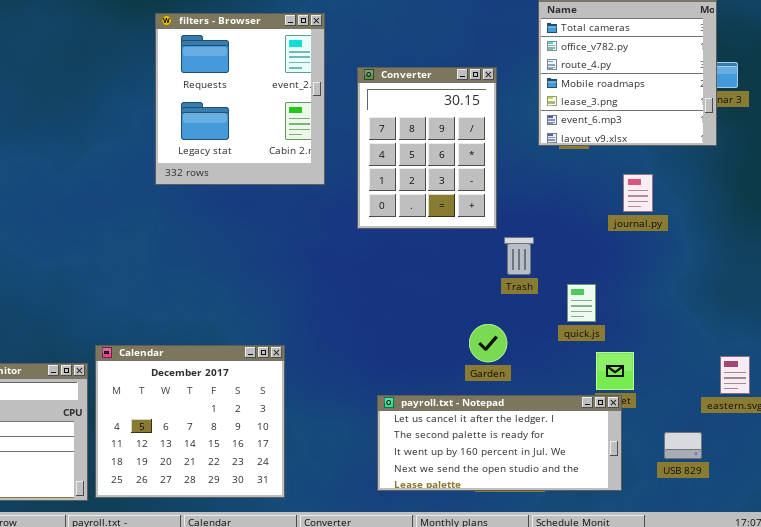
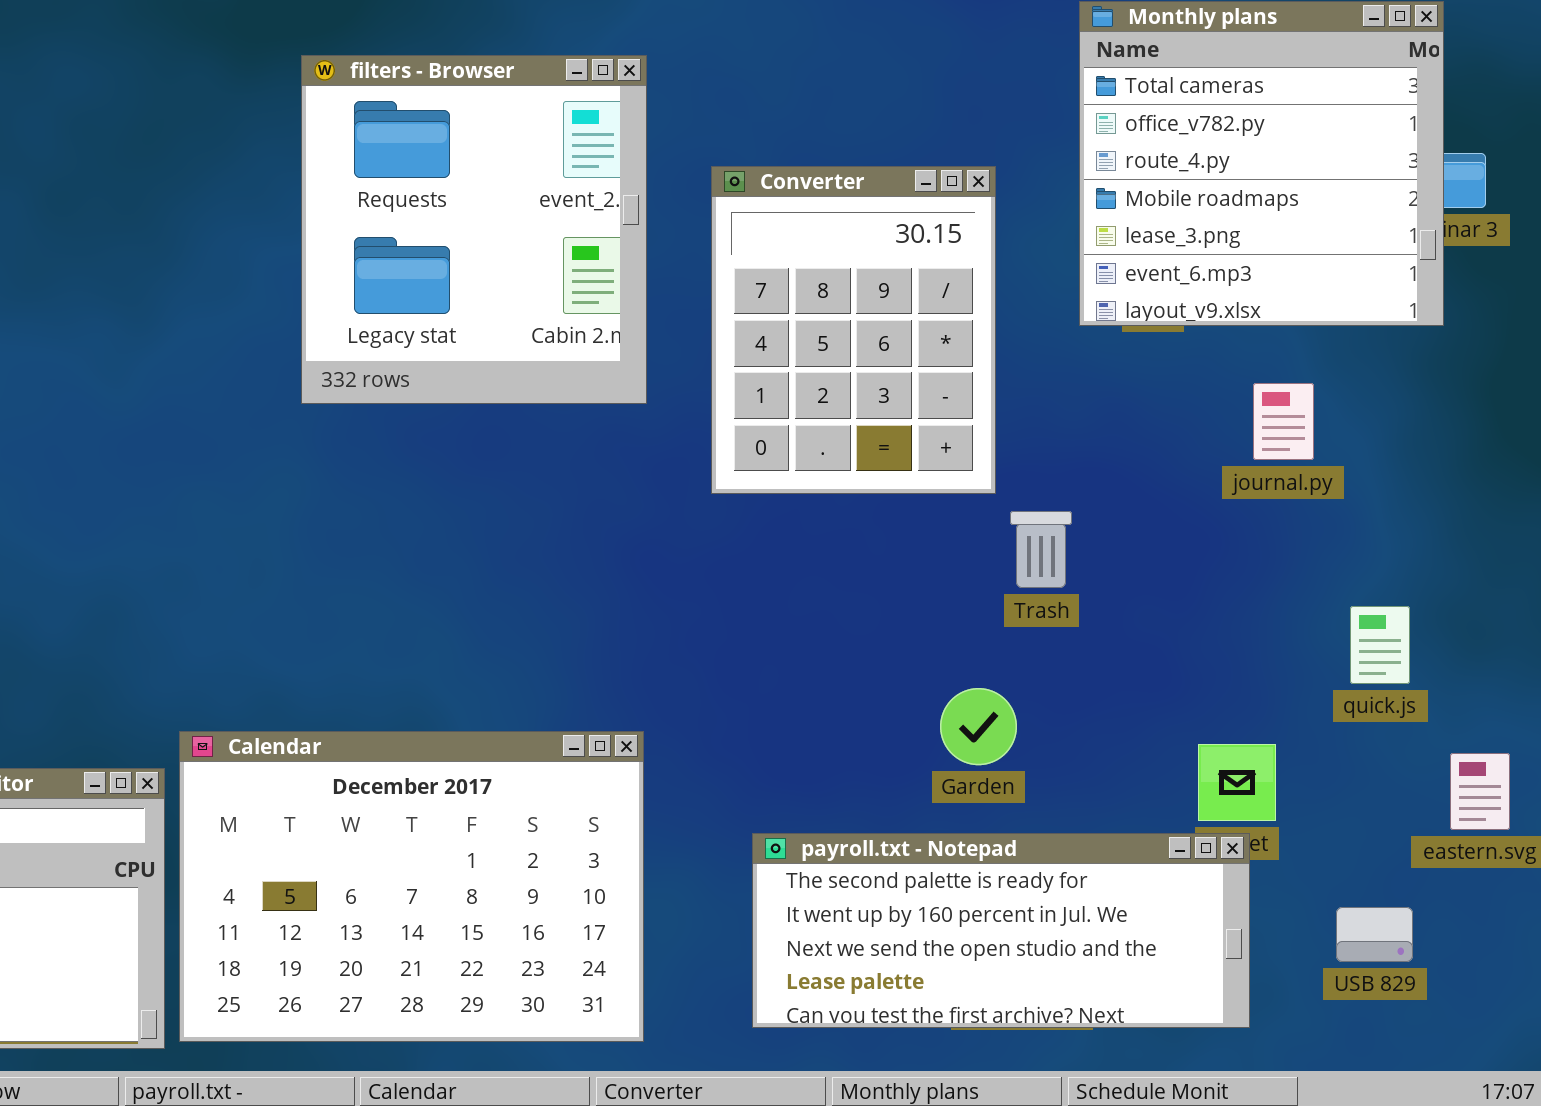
quick.js: [567,284,596,322] -> [1350,606,1410,684], moved
Calendar: [95,345,285,498] -> [179,731,644,1042], resized
payroll.txt - Notepad: [377,395,622,491] -> [752,833,1250,1028], scrolled down 1 row

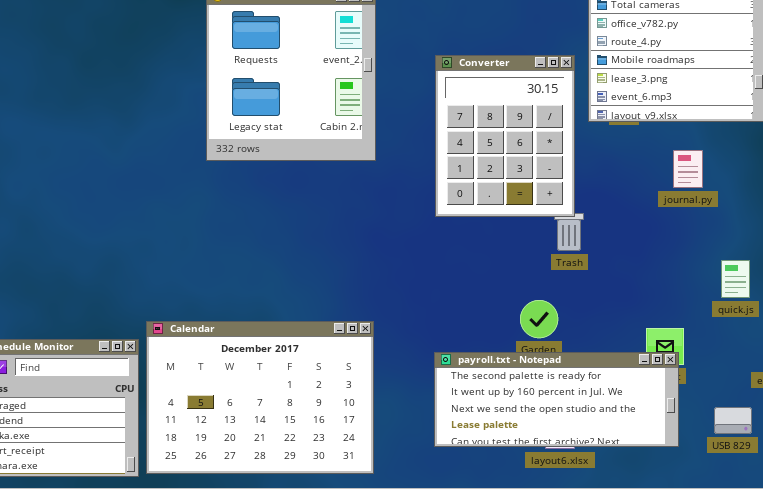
Converter: [711,166,996,494] -> [435,55,575,217], moved
payroll.txt - Notepad: [752,833,1250,1028] -> [434,352,679,447], moved

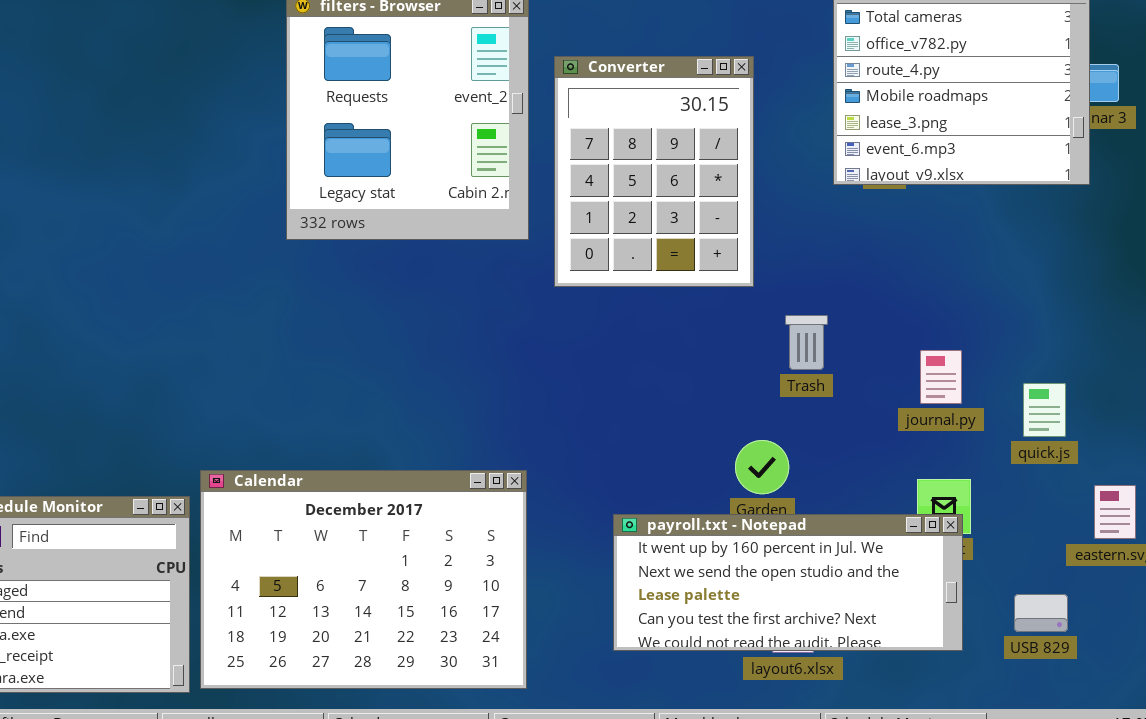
Converter: [435,55,575,217] -> [554,56,754,287], moved
journal.py: [673,150,703,188] -> [920,350,962,404], moved
payroll.txt - Notepad: [434,352,679,447] -> [613,514,963,651], scrolled down 1 row

